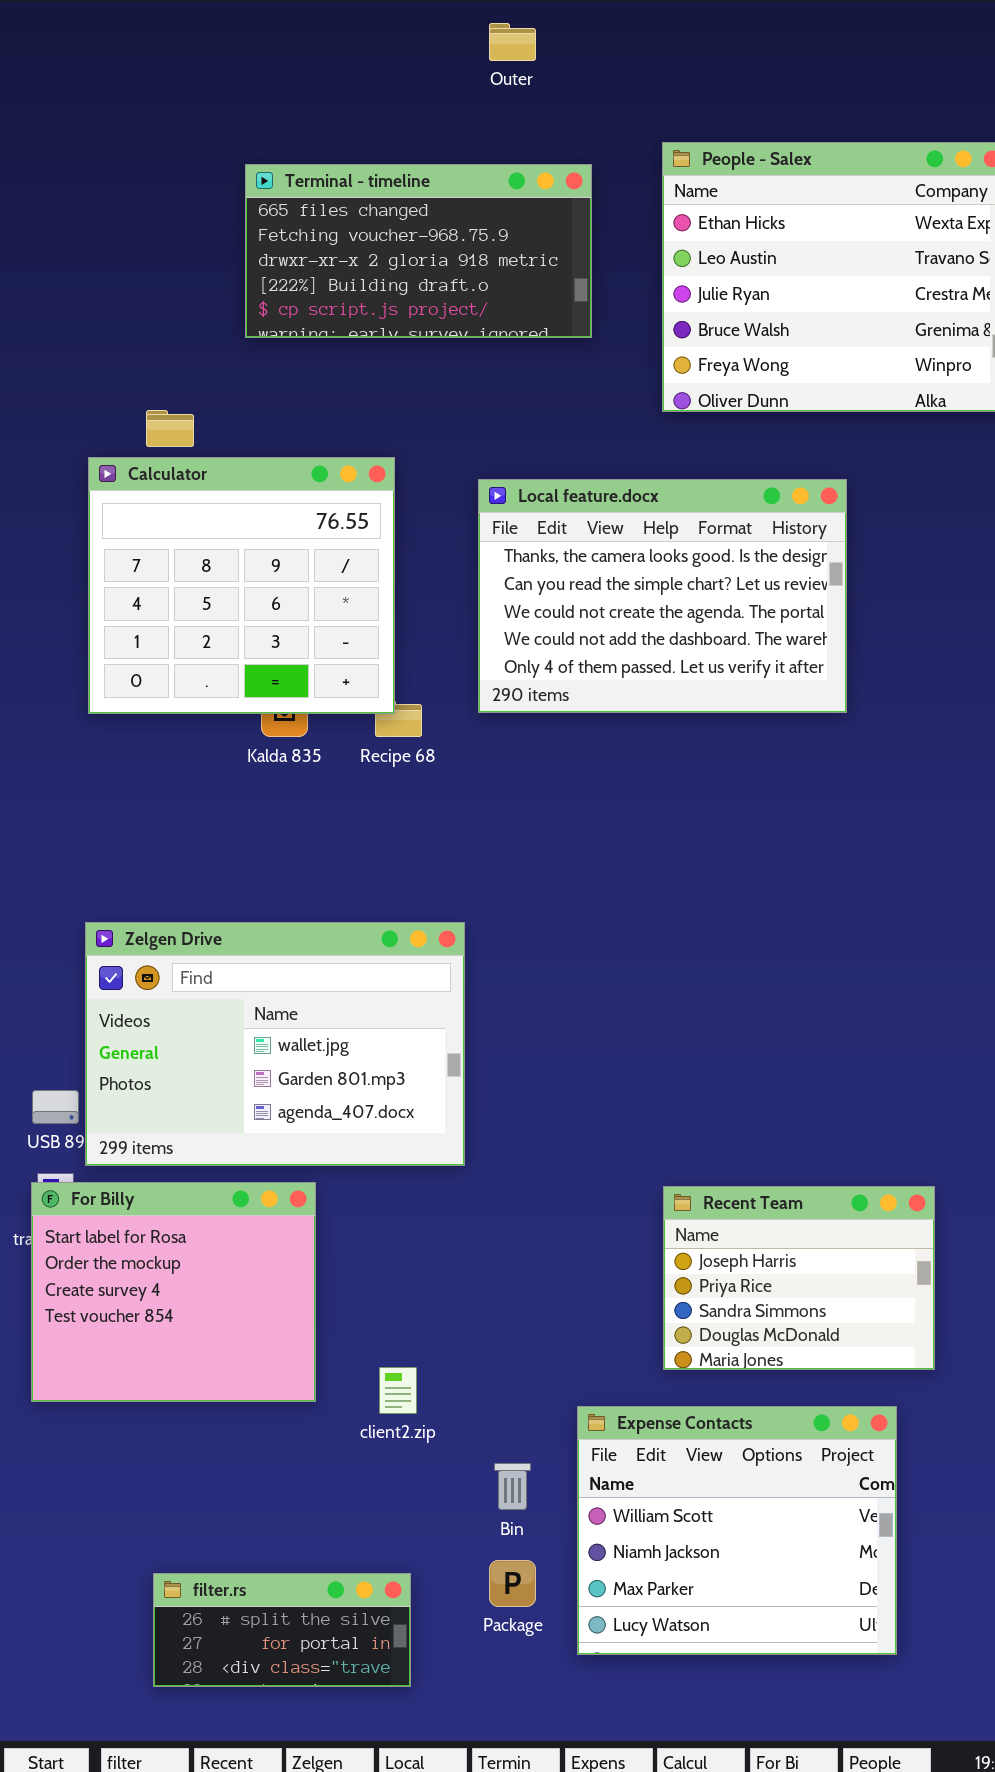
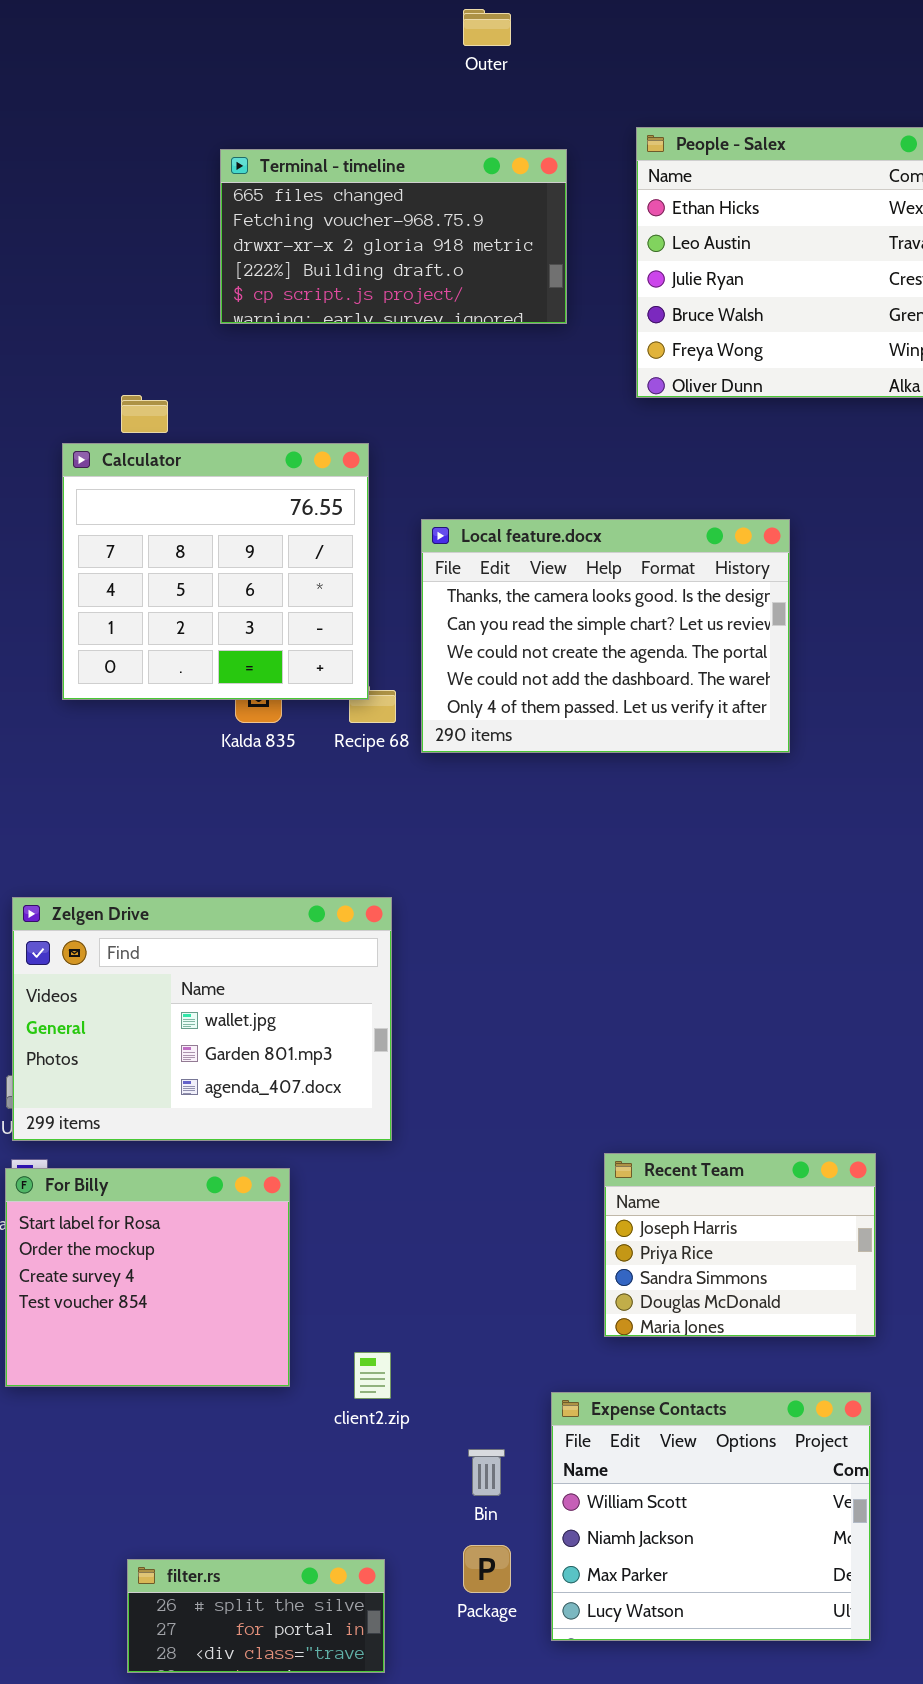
Local feature.docx: [478,479,847,713] -> [421,519,790,753], moved
Zelgen Drive: [85,922,465,1166] -> [12,897,392,1141], moved
Recent Team: [663,1186,935,1370] -> [604,1153,876,1337], moved

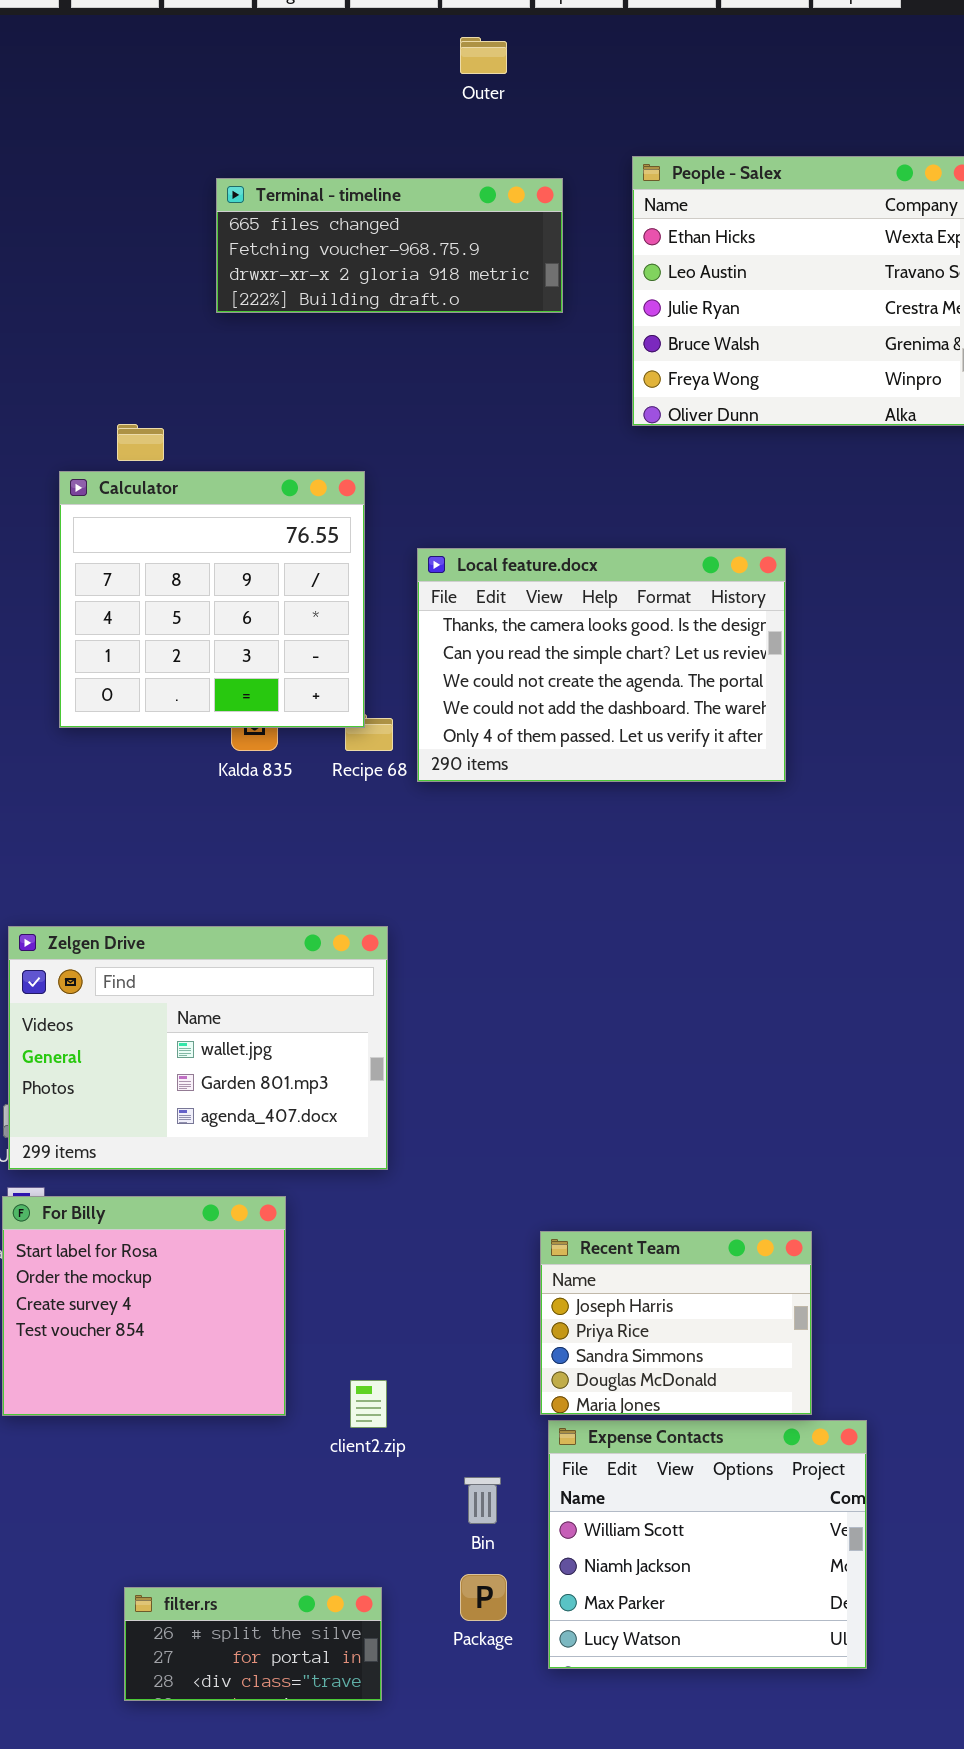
Terminal - timeline: [220,149,567,324] -> [216,178,563,313], resized
Recent Team: [604,1153,876,1337] -> [540,1231,812,1415], moved

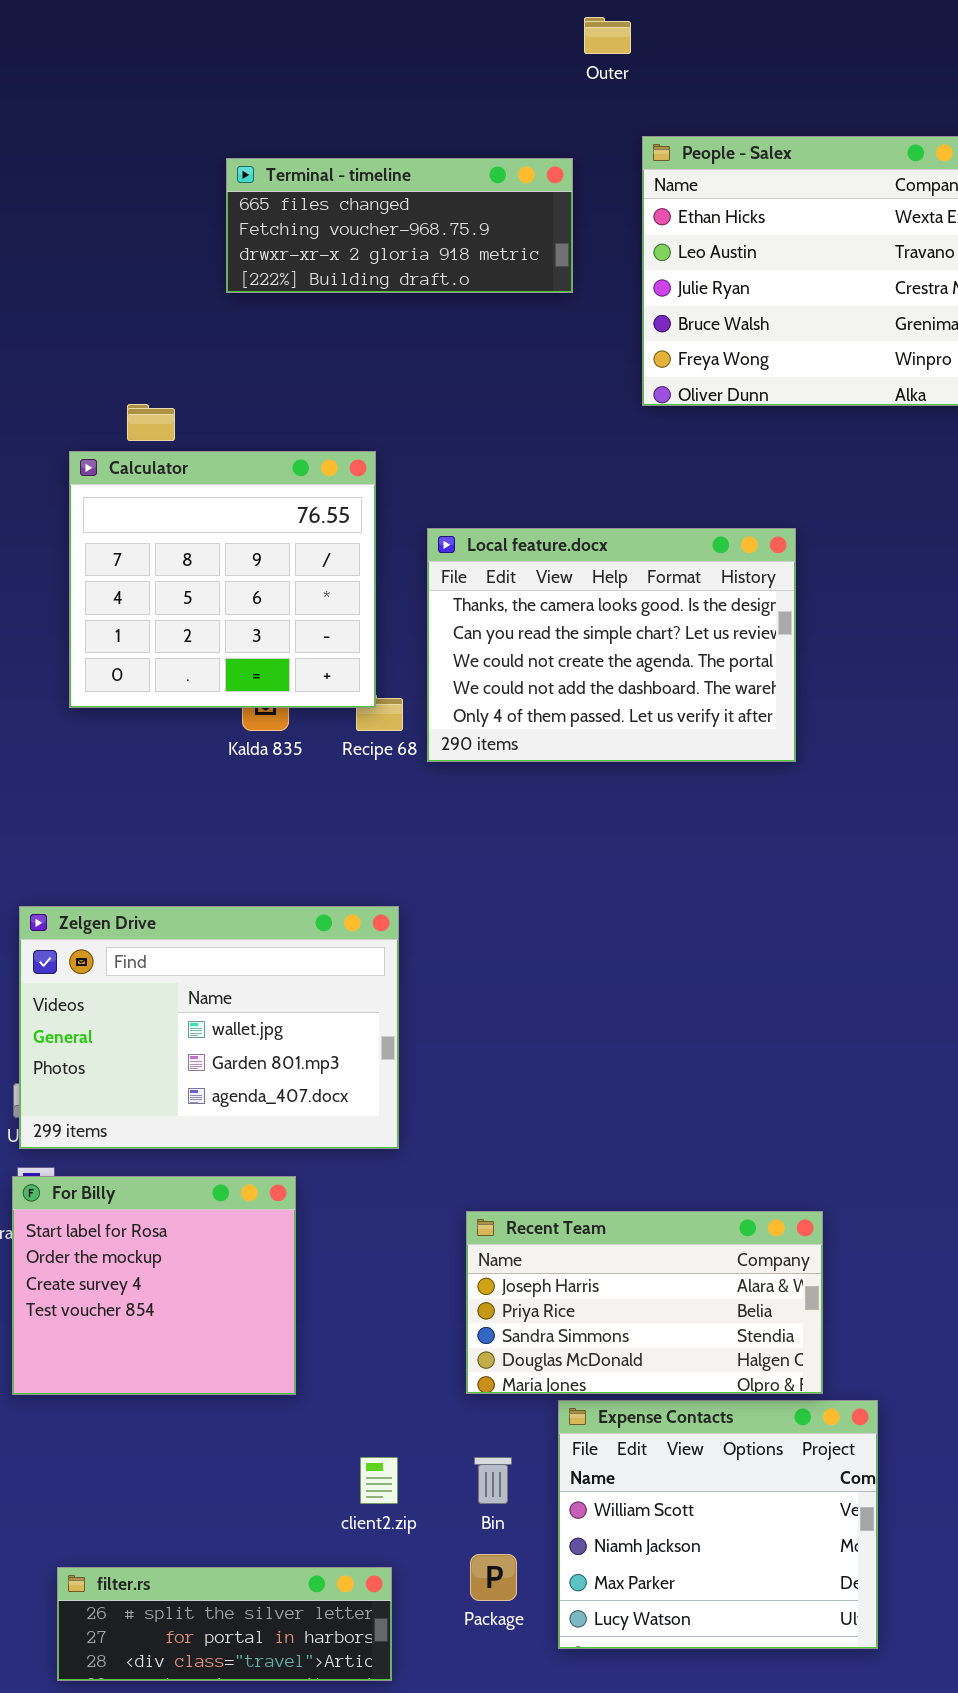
Outer: [460,37,507,74] -> [584,17,631,54], moved
Recent Team: [540,1231,812,1415] -> [466,1211,823,1394], resized
client2.zip: [350,1380,387,1428] -> [360,1457,398,1504], moved
filter.rs: [124,1587,382,1701] -> [57,1567,392,1681], resized

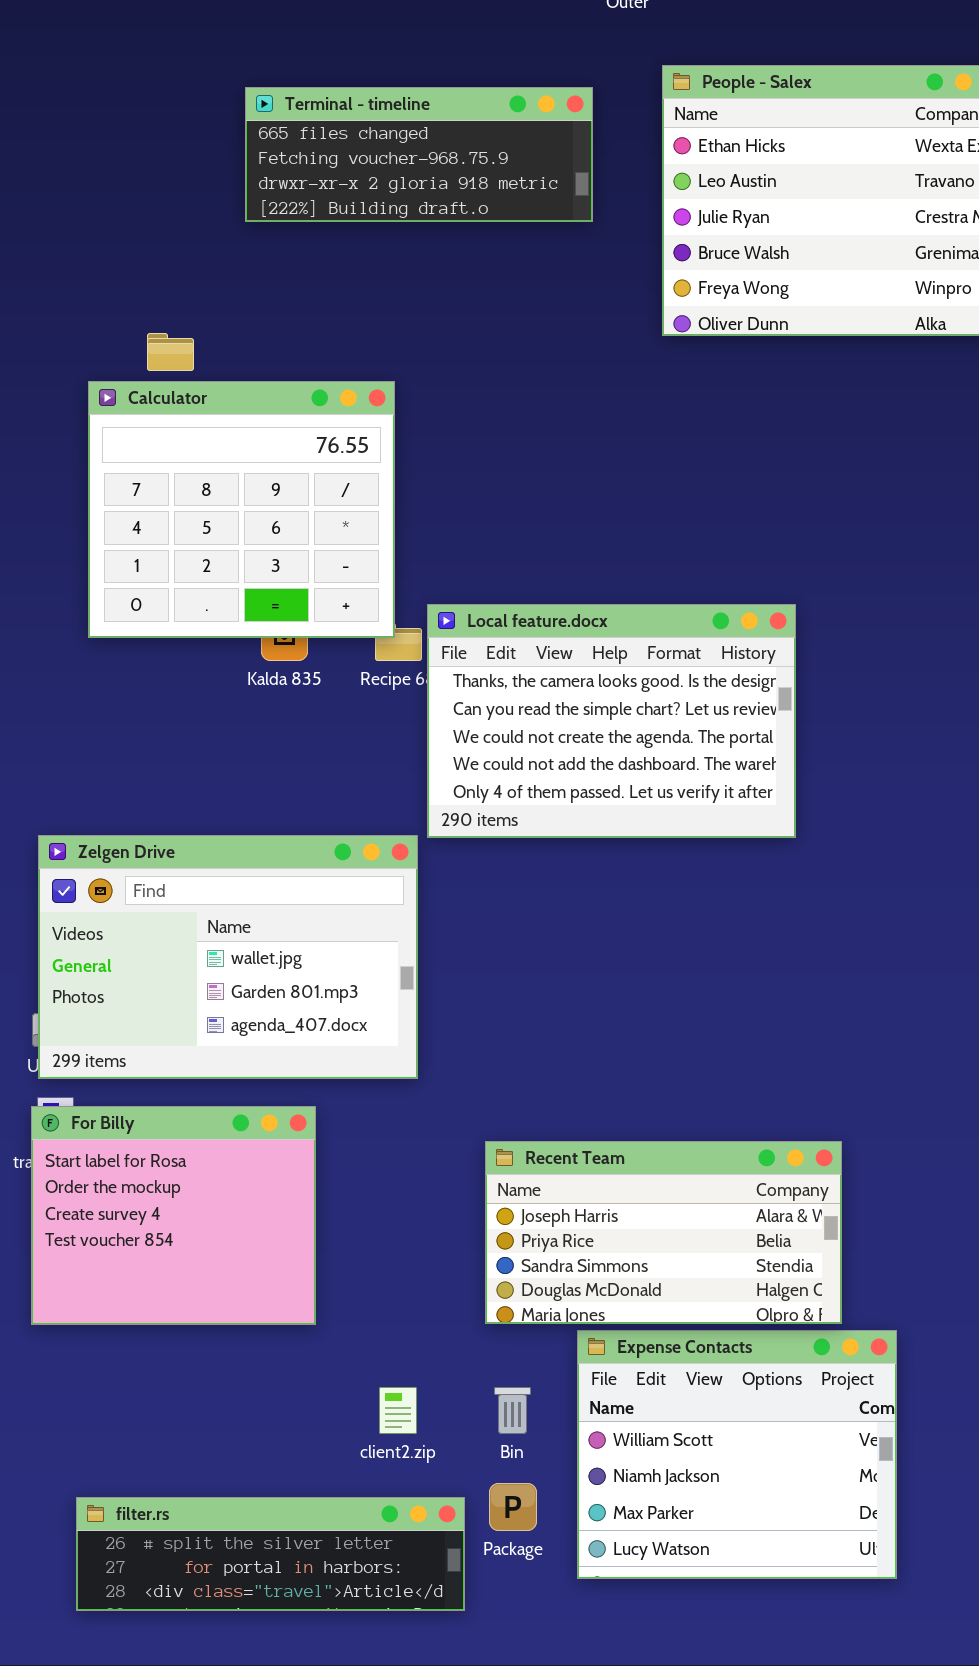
Local feature.docx: [427,528,796,762] -> [427,604,796,838], moved
filter.rs: [57,1567,392,1681] -> [76,1497,465,1611], resized

